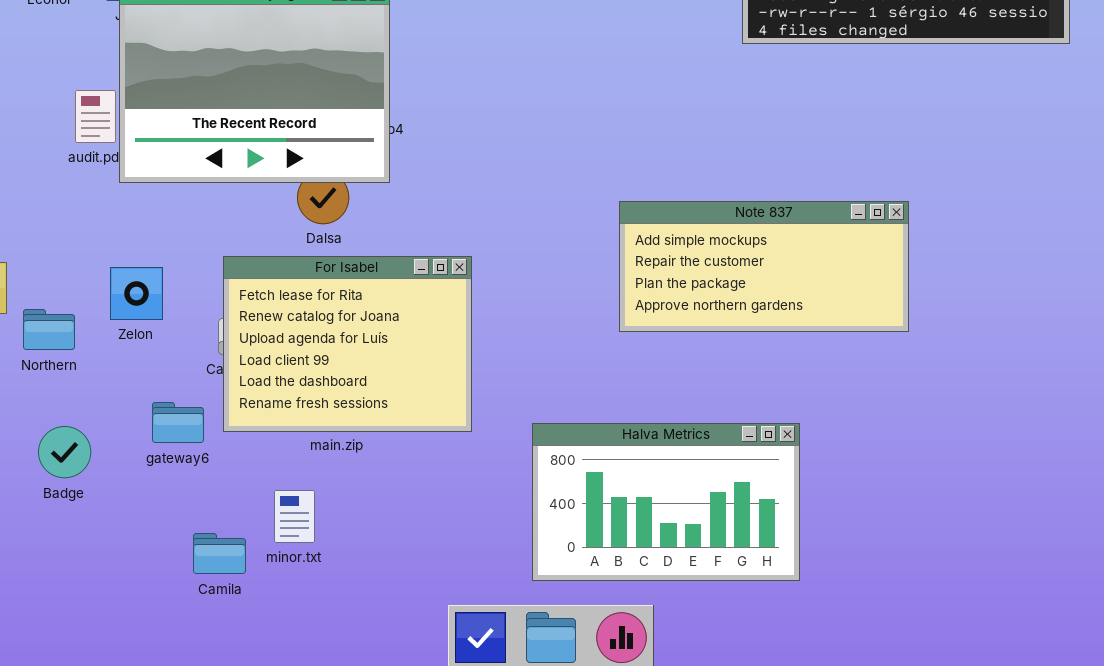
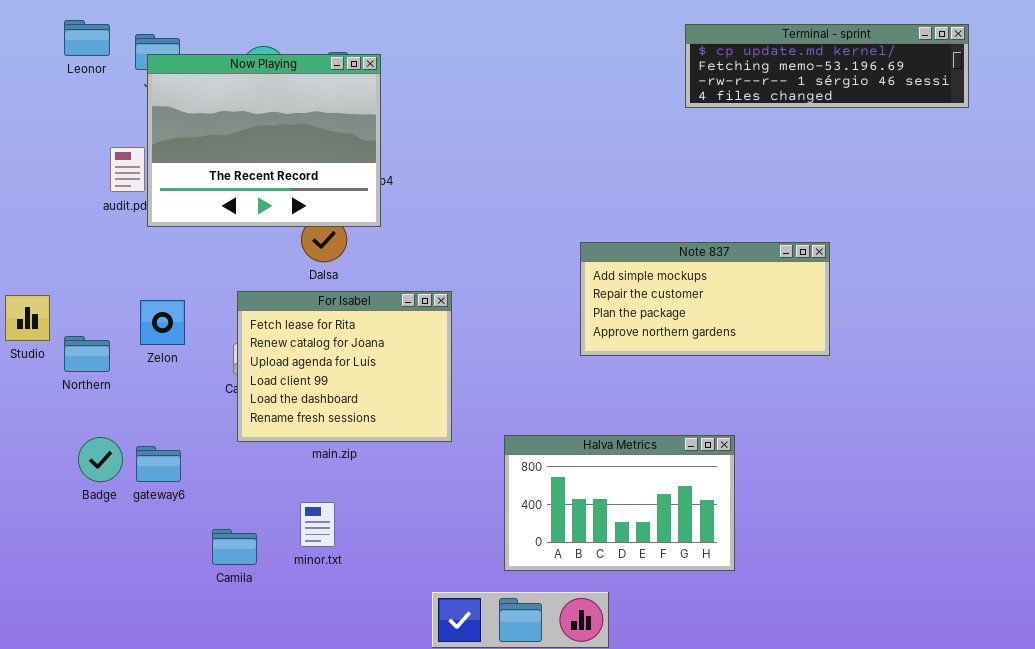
gateway6: [152,402,204,443] -> [136,446,181,482], moved
minor.txt: [274,490,315,543] -> [300,502,335,547], moved

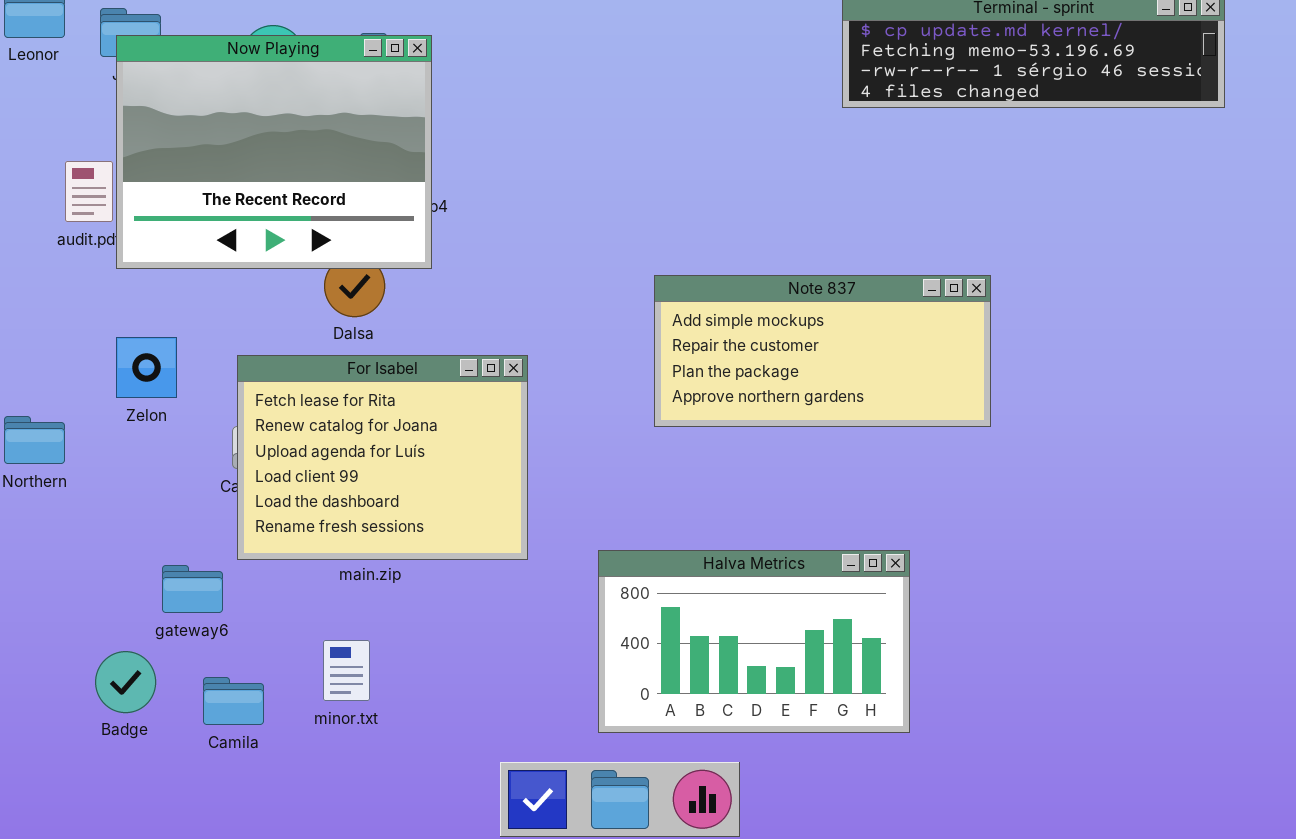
Note 837: [580,242,830,356] -> [654,275,991,427], moved
Zelon: [140,300,185,345] -> [116,337,177,398], moved
Badge: [78,437,123,482] -> [95,651,156,713], moved
gateway6: [136,446,181,482] -> [162,565,223,613], moved

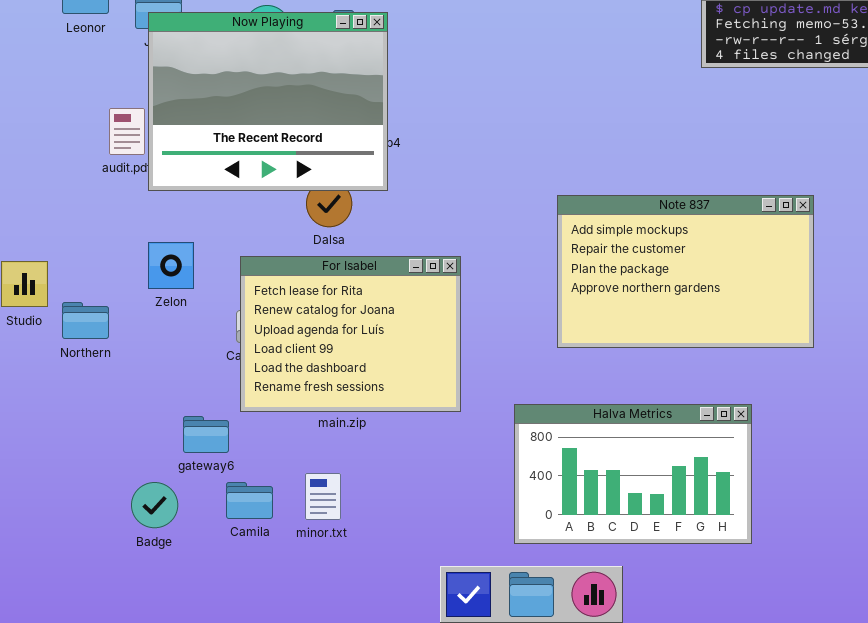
Note 837: [654,275,991,427] -> [557,195,814,348], resized
Camila: [203,677,264,725] -> [226,482,273,519], moved

